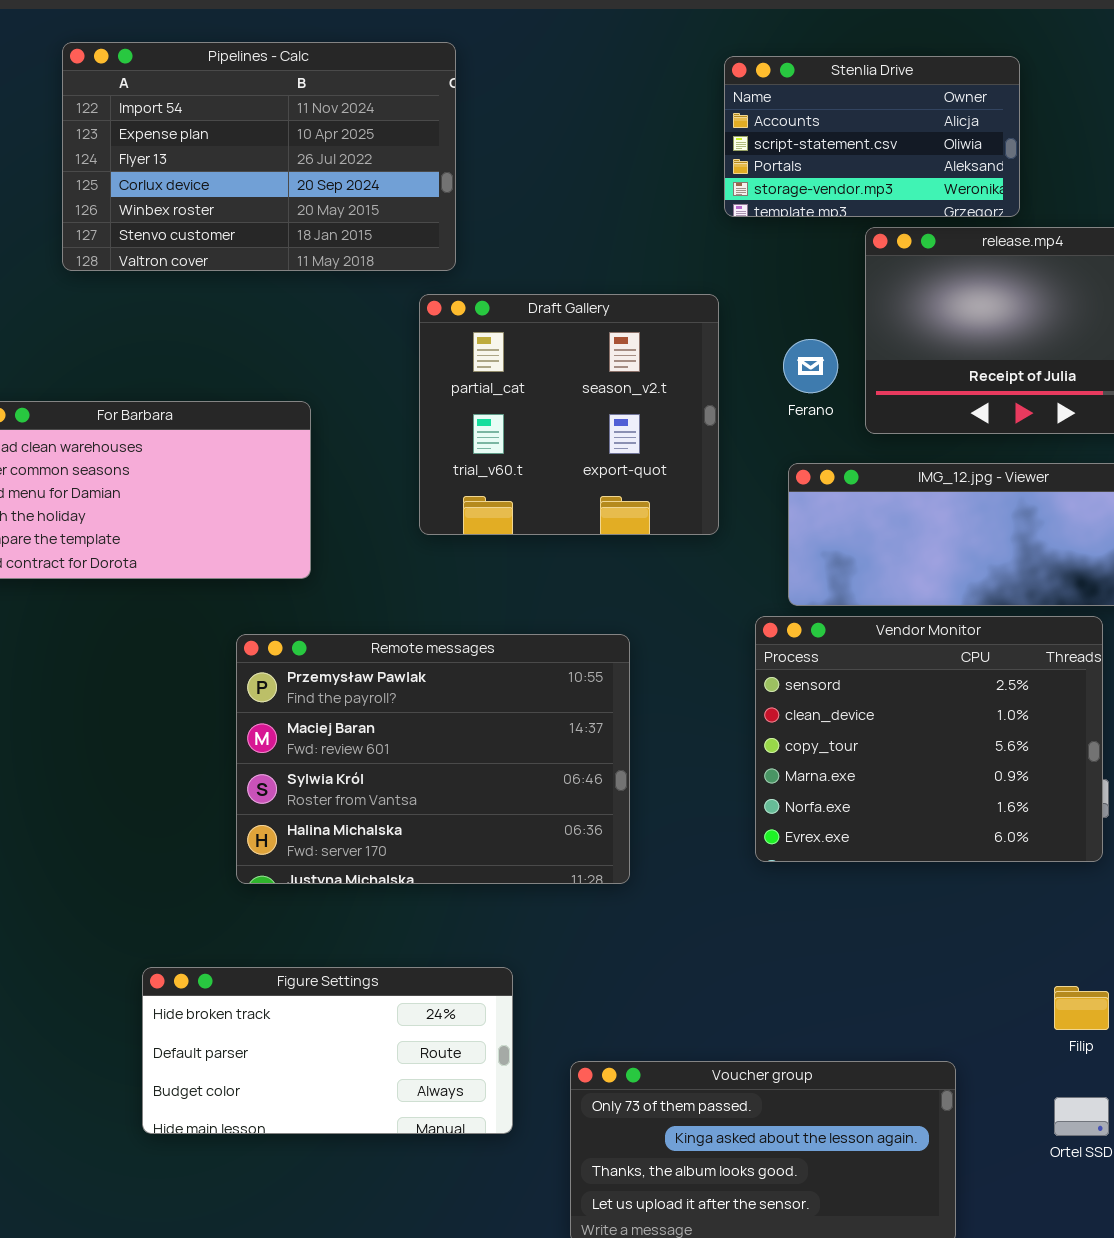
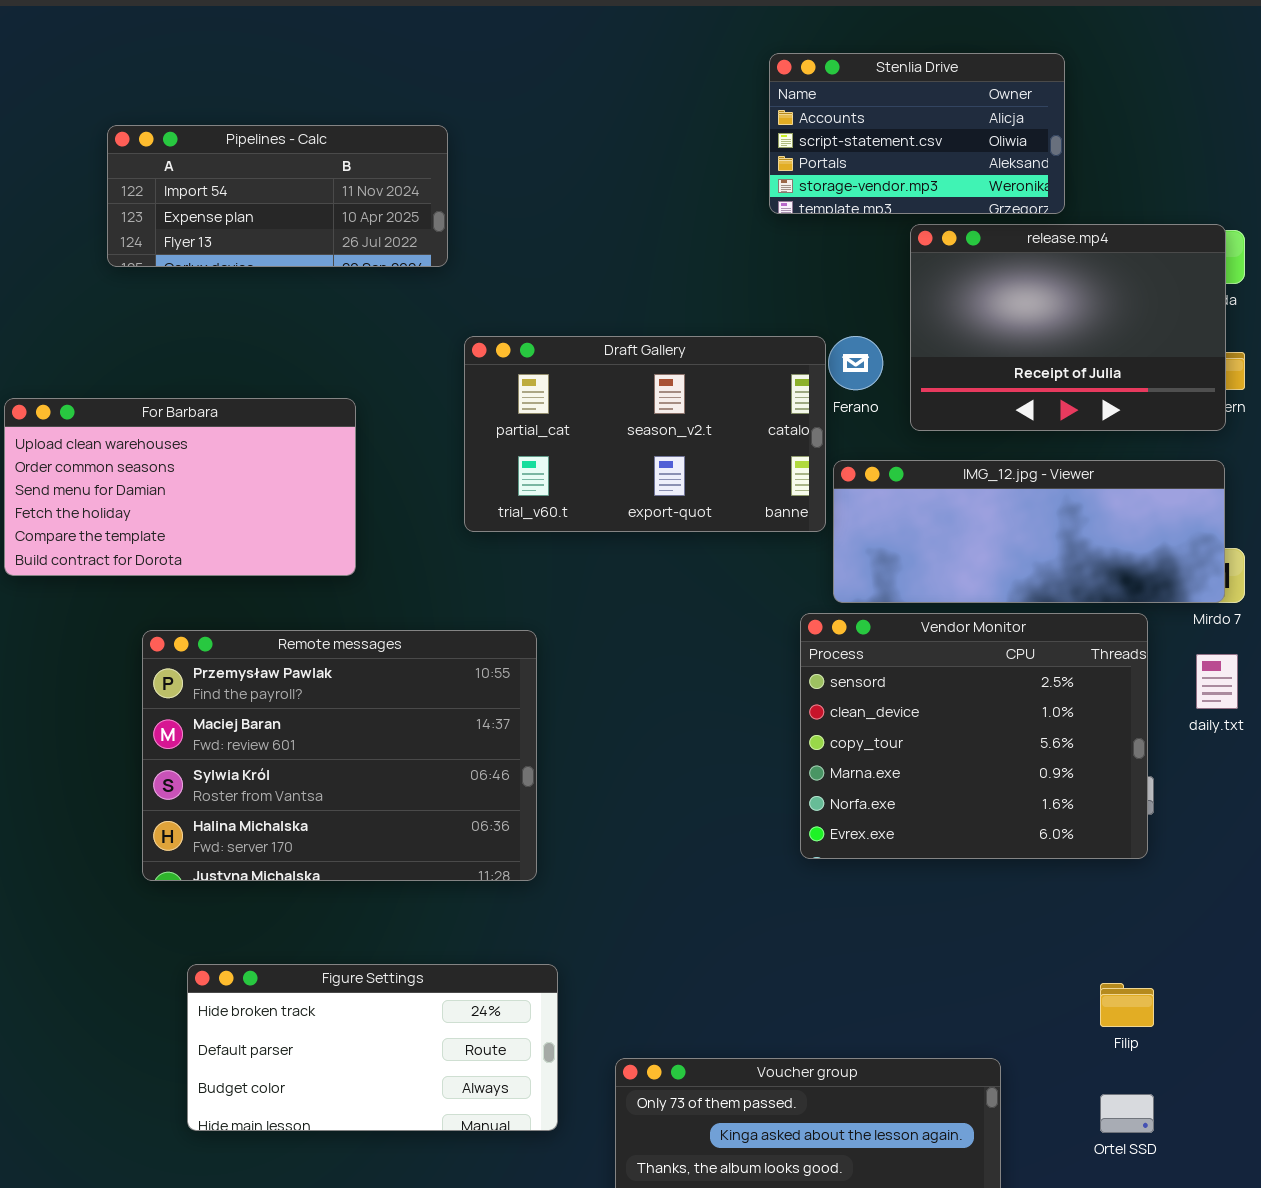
Pipelines - Calc: [62,42,456,271] -> [107,125,448,267], resized
Draft Gallery: [419,294,719,535] -> [464,336,826,532], resized
Remote messages: [236,634,630,884] -> [142,630,537,881], moved

